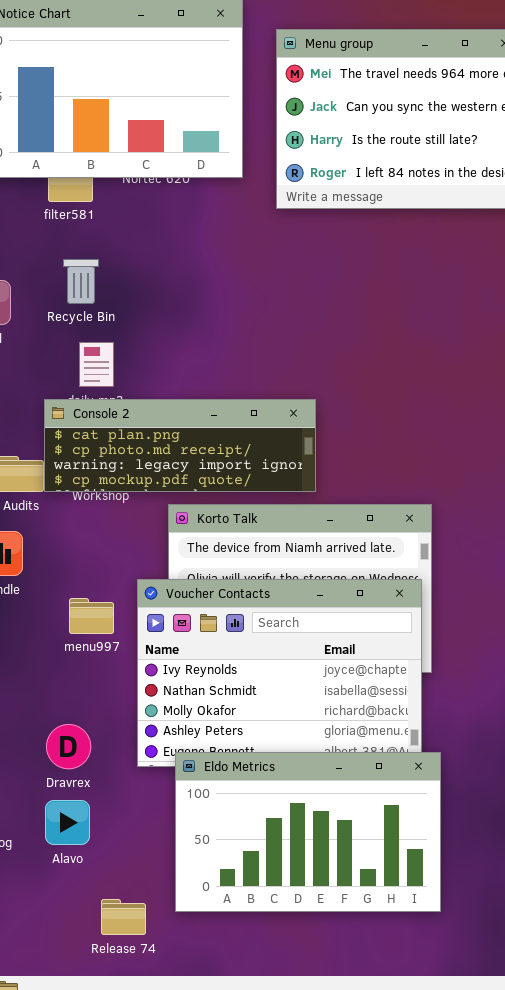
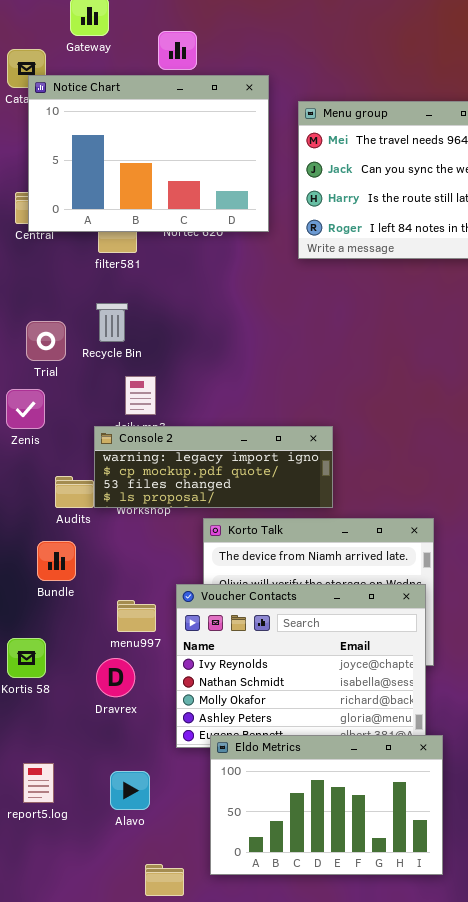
Recycle Bin: [63,259,99,304] -> [96,303,128,342], moved
Console 2: [44,399,316,492] -> [94,426,333,508], scrolled down 2 rows
Dravrex: [46,724,91,769] -> [96,658,135,697], moved
Alavo: [45,800,90,845] -> [110,771,150,810], moved

